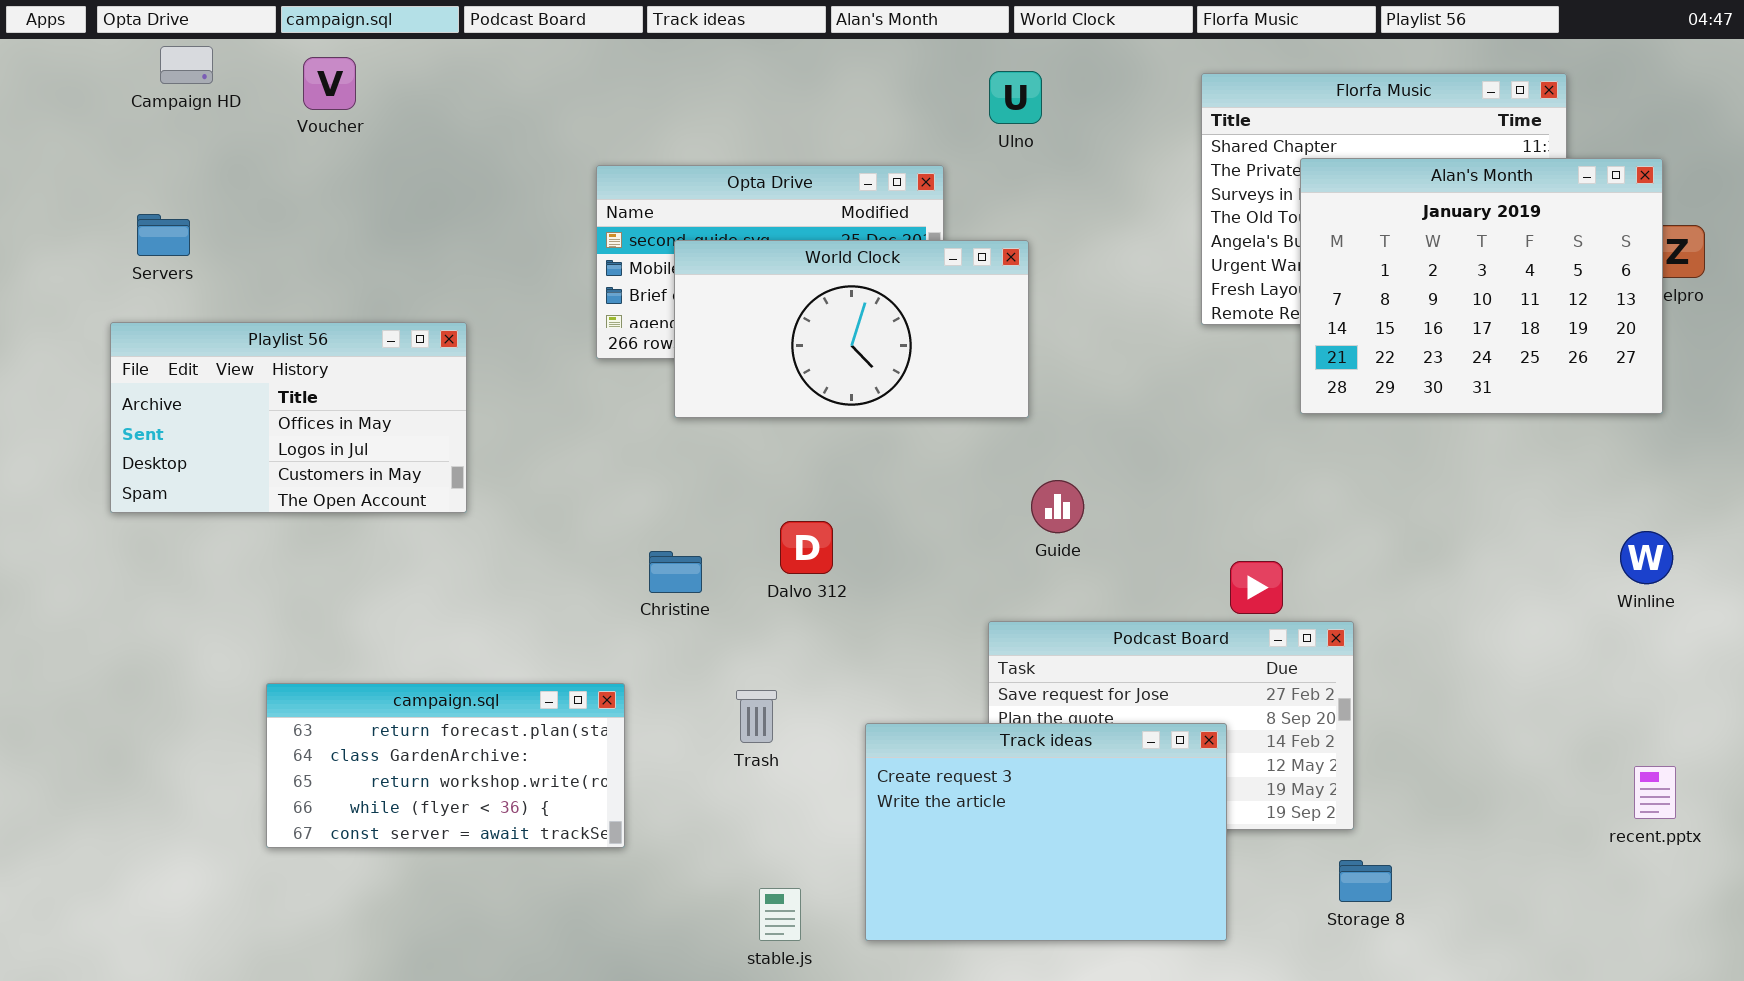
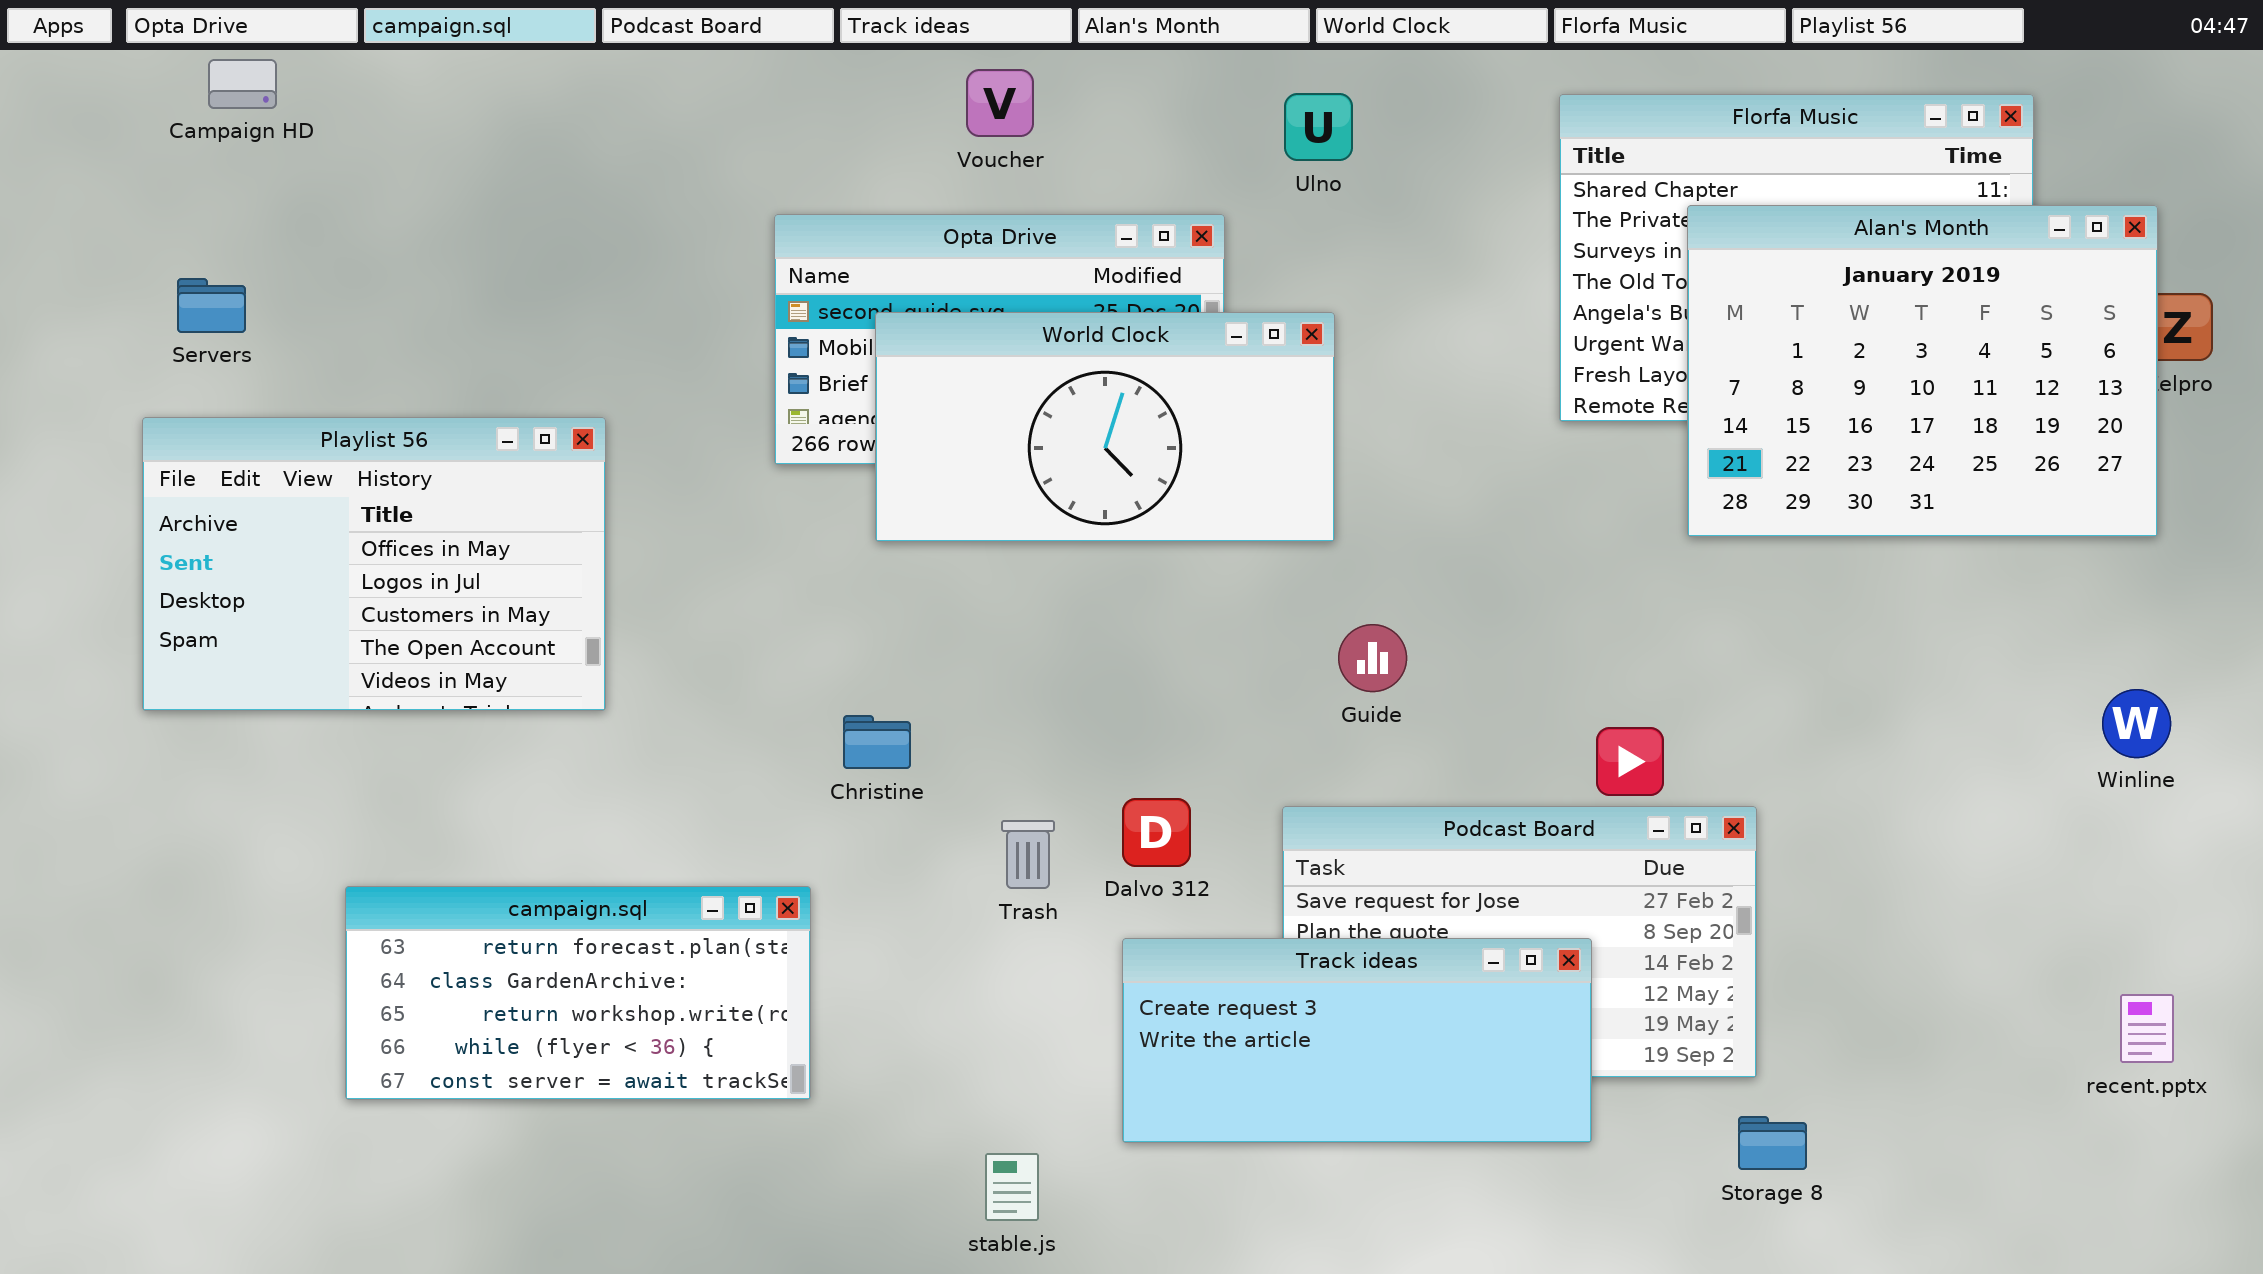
Voucher: [303,57,356,110] -> [966,69,1034,137], moved
Playlist 56: [110,322,467,513] -> [142,417,606,711], resized
Dalvo 312: [780,521,833,574] -> [1122,798,1191,867], moved
Trash: [736,690,777,743] -> [1001,820,1055,889], moved
Track ideas: [865,723,1227,941] -> [1122,938,1592,1143], resized

